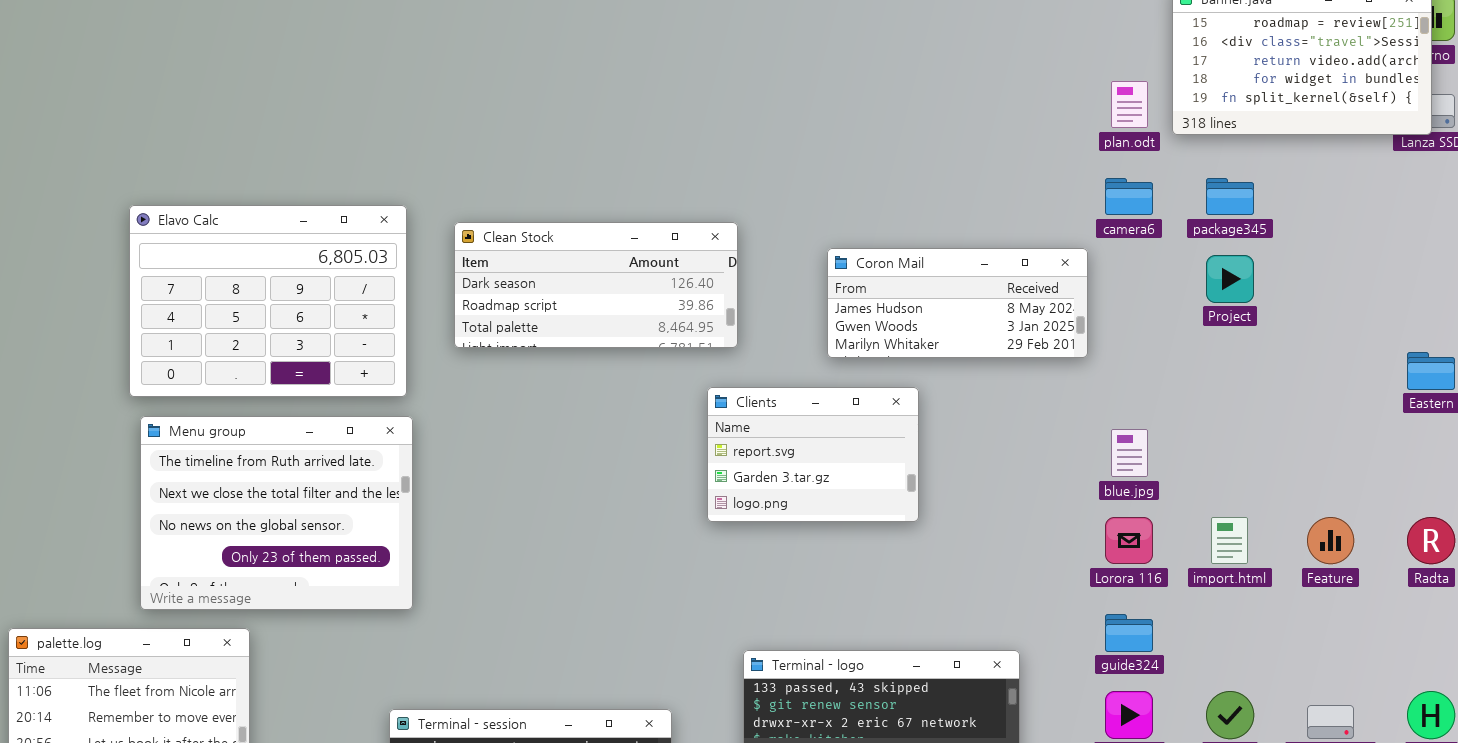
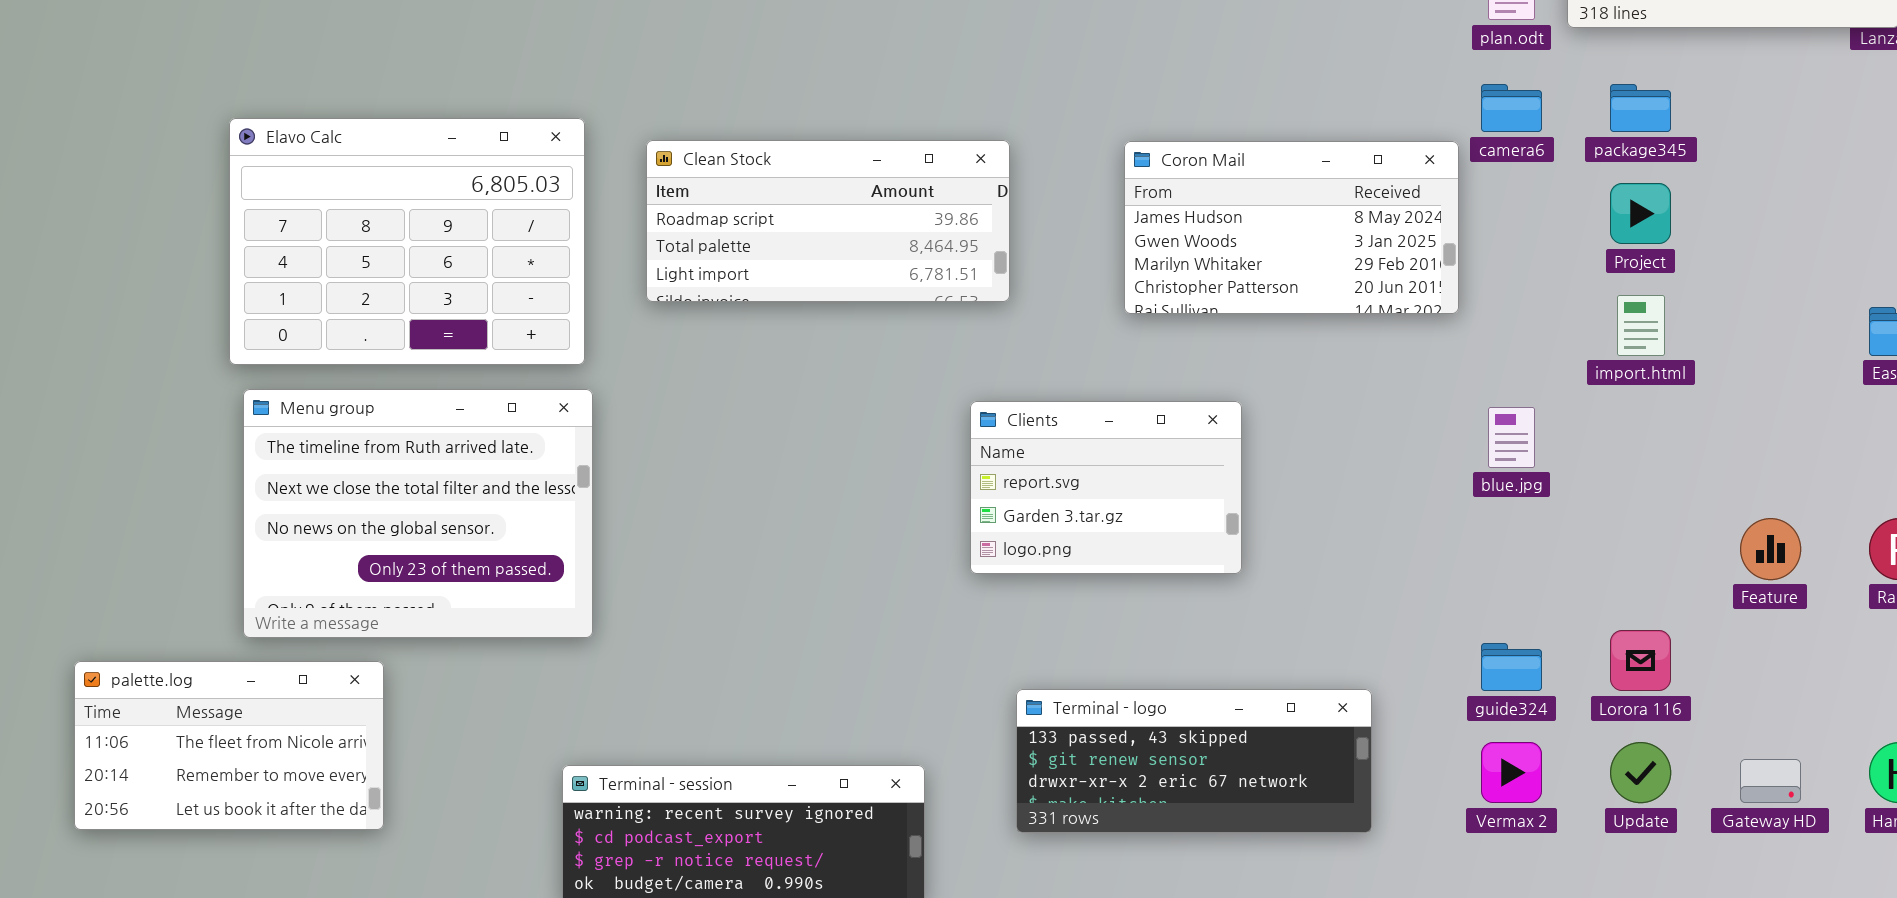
Clean Stock: [454,222,738,348] -> [646,140,1010,302], scrolled down 1 row
Coron Mail: [827,248,1088,358] -> [1124,141,1459,314], resized
Clients: [707,387,919,522] -> [970,401,1242,574], moved
Lorora 116: [1105,517,1153,564] -> [1610,630,1671,691], moved
import.html: [1211,517,1248,564] -> [1617,295,1665,356], moved

